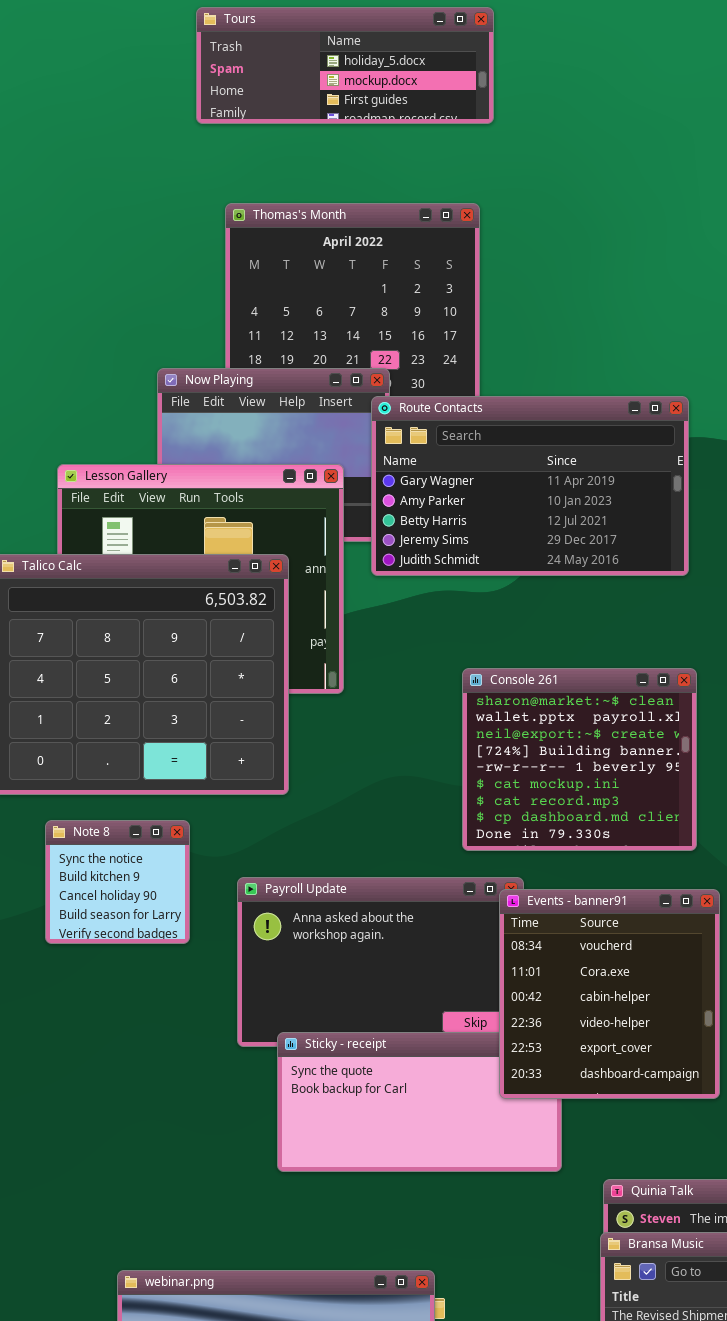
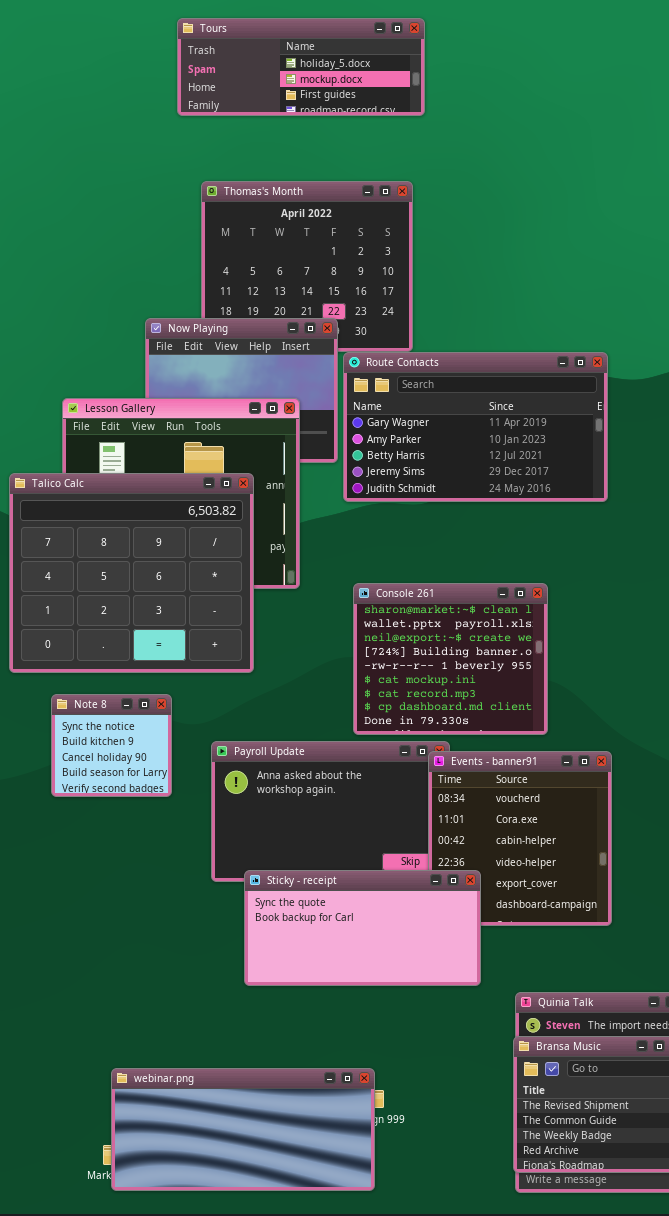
Route Contacts: [371,396,689,576] -> [343,352,608,502], moved
Console 261: [462,668,697,851] -> [353,583,548,735], moved
Sticky - receipt: [277,1032,562,1172] -> [244,870,481,986], raised

